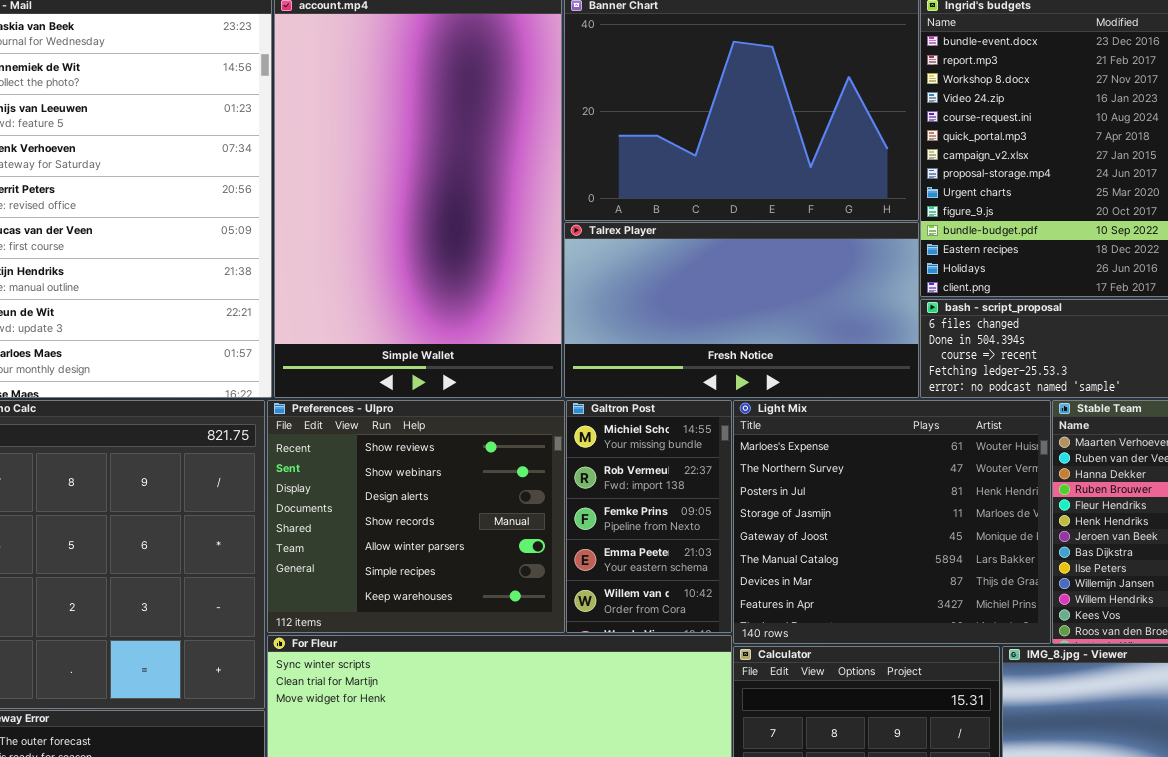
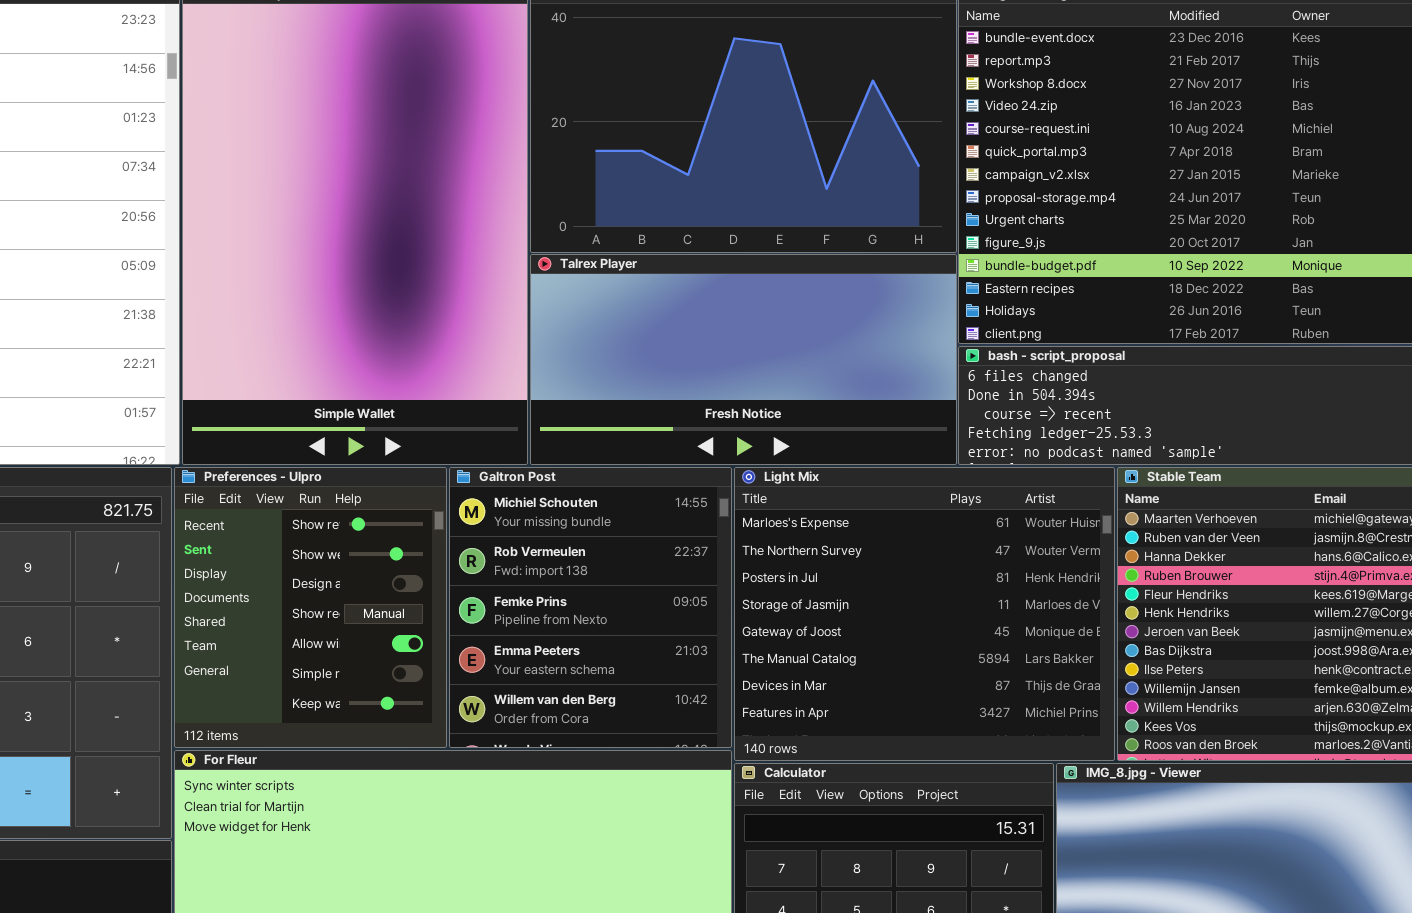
Preferences - Ulpro: [267,400,565,633] -> [174,467,447,748], resized
Galtron Post: [566,400,732,633] -> [449,467,732,748], resized

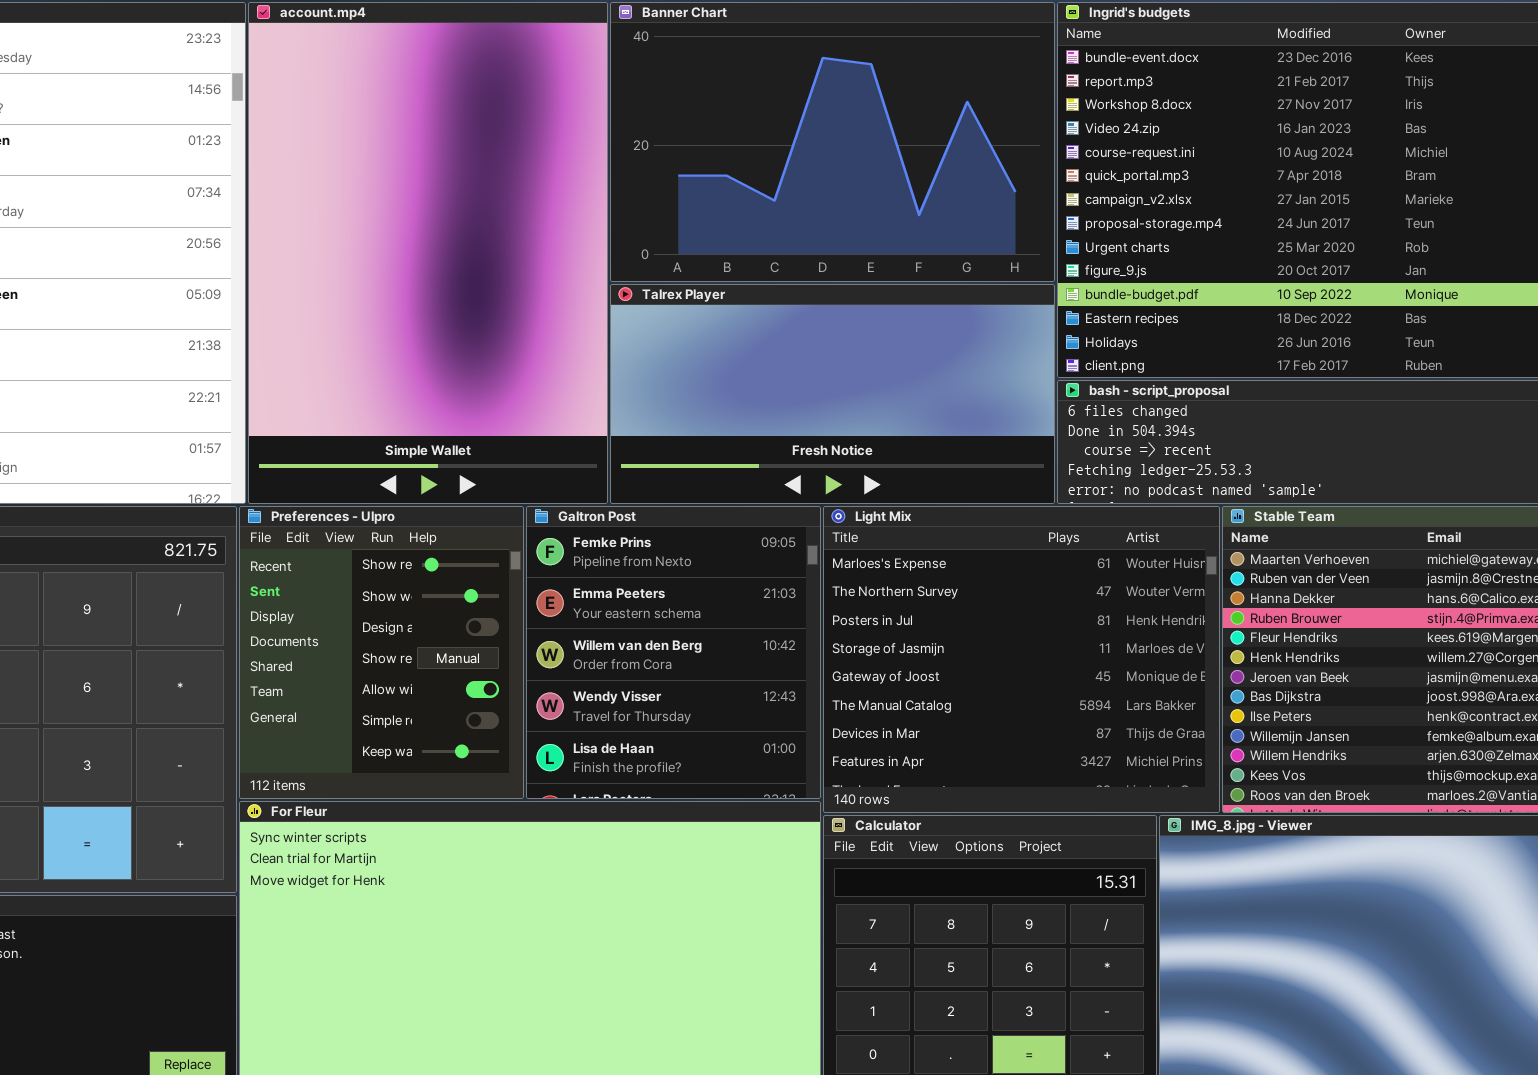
Galtron Post: [449,467,732,748] -> [526,506,821,799], scrolled down 2 rows

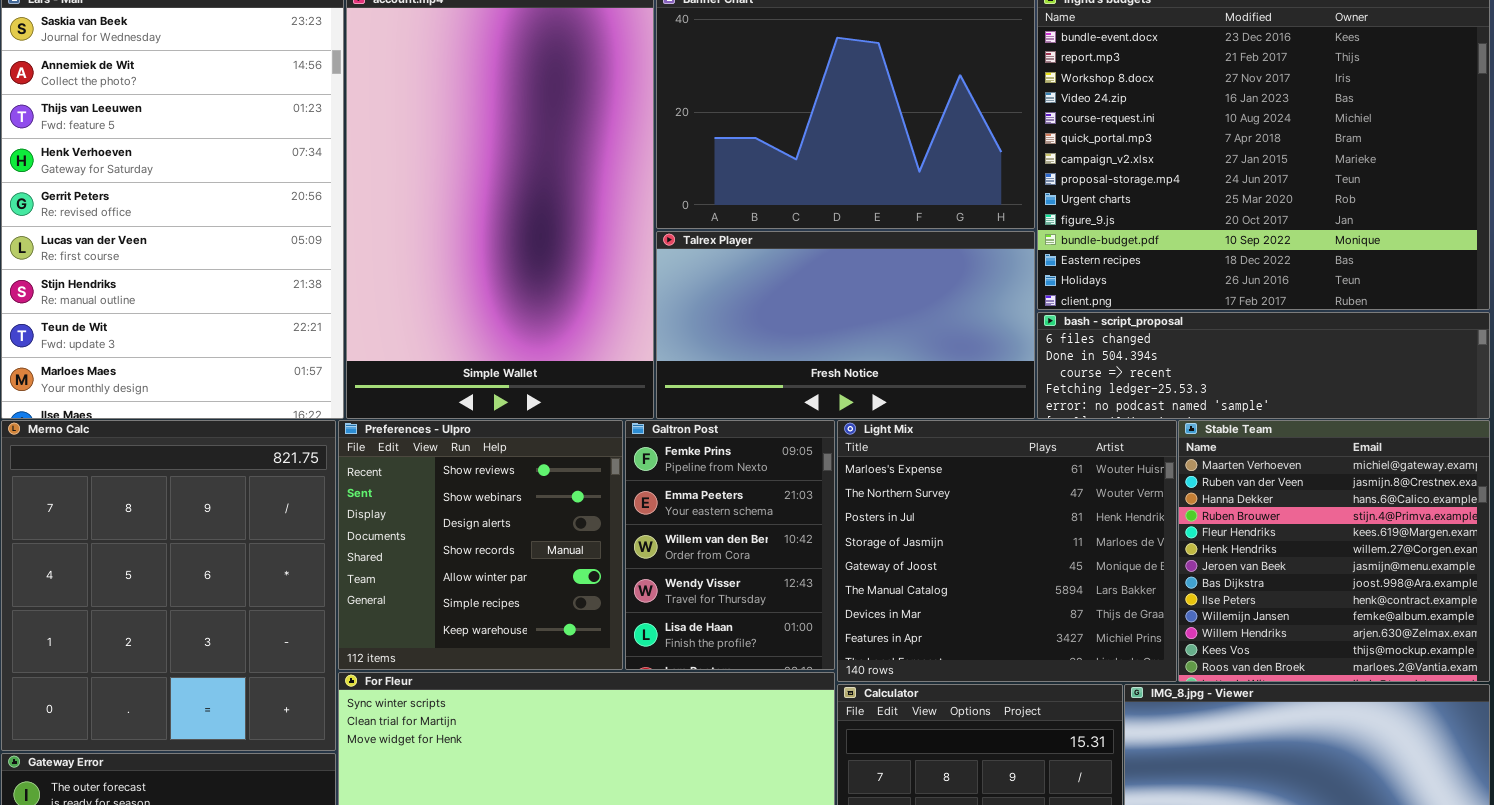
Preferences - Ulpro: [239,506,524,799] -> [338,420,623,670], resized
Galtron Post: [526,506,821,799] -> [625,420,835,670], resized

